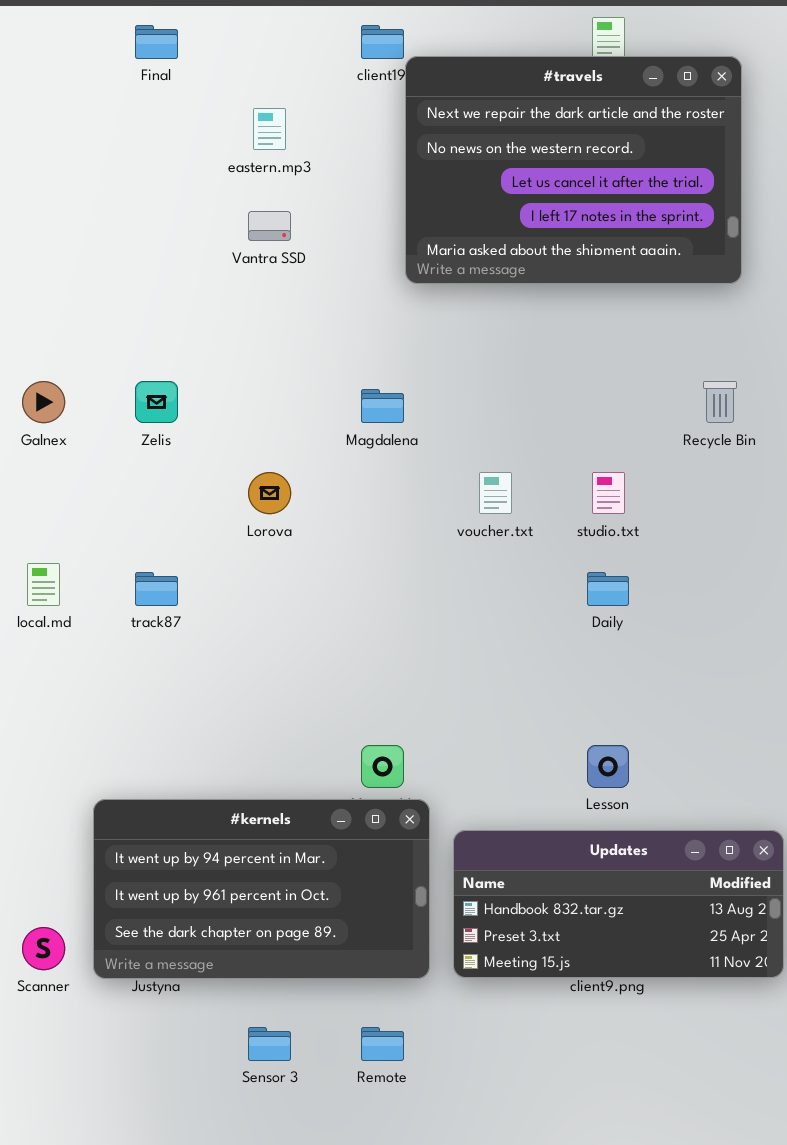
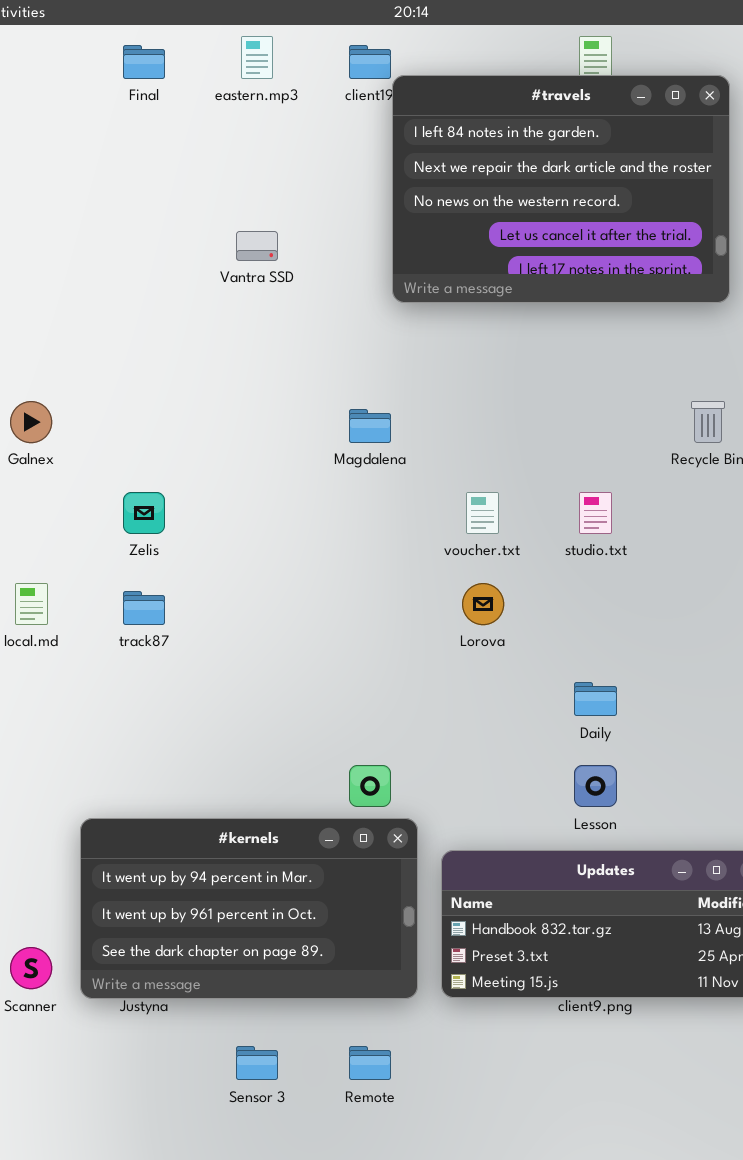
#travels: [405,56,742,284] -> [392,75,730,303], scrolled up 1 row
eastern.mp3: [253,108,286,150] -> [241,36,273,79], moved
Zelis: [135,381,178,423] -> [123,492,165,534], moved
Lorova: [248,472,291,514] -> [462,583,504,625], moved
Daily: [587,572,629,606] -> [574,682,617,716], moved

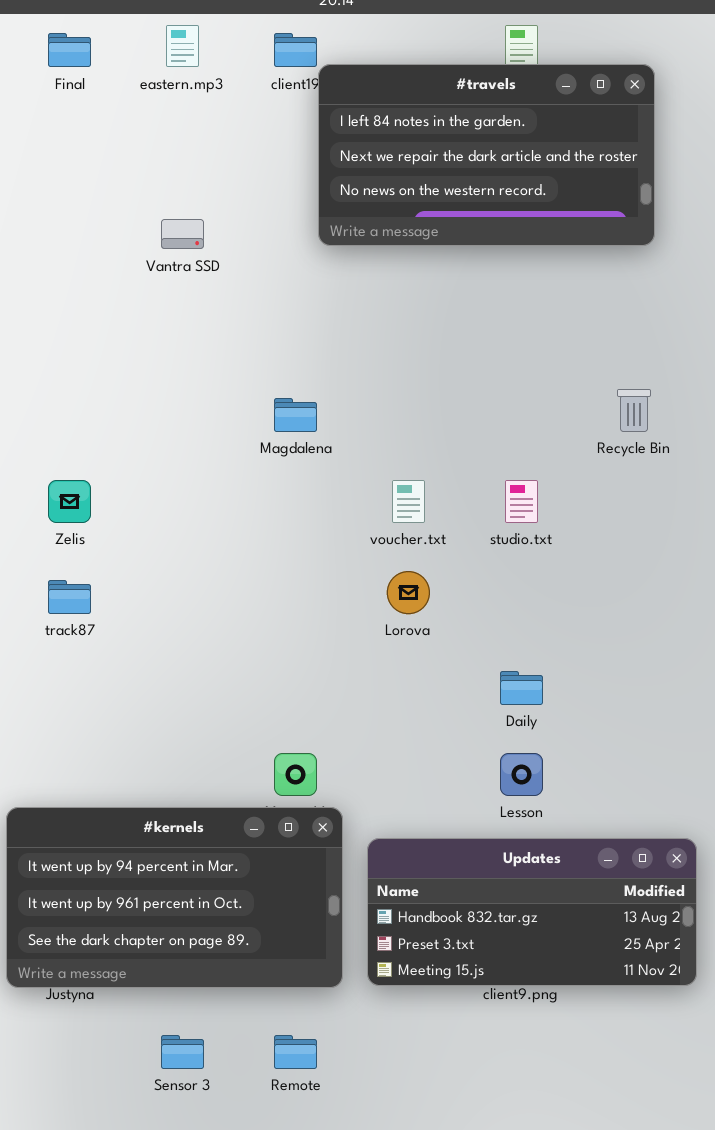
#travels: [392,75,730,303] -> [318,64,655,246], resized

